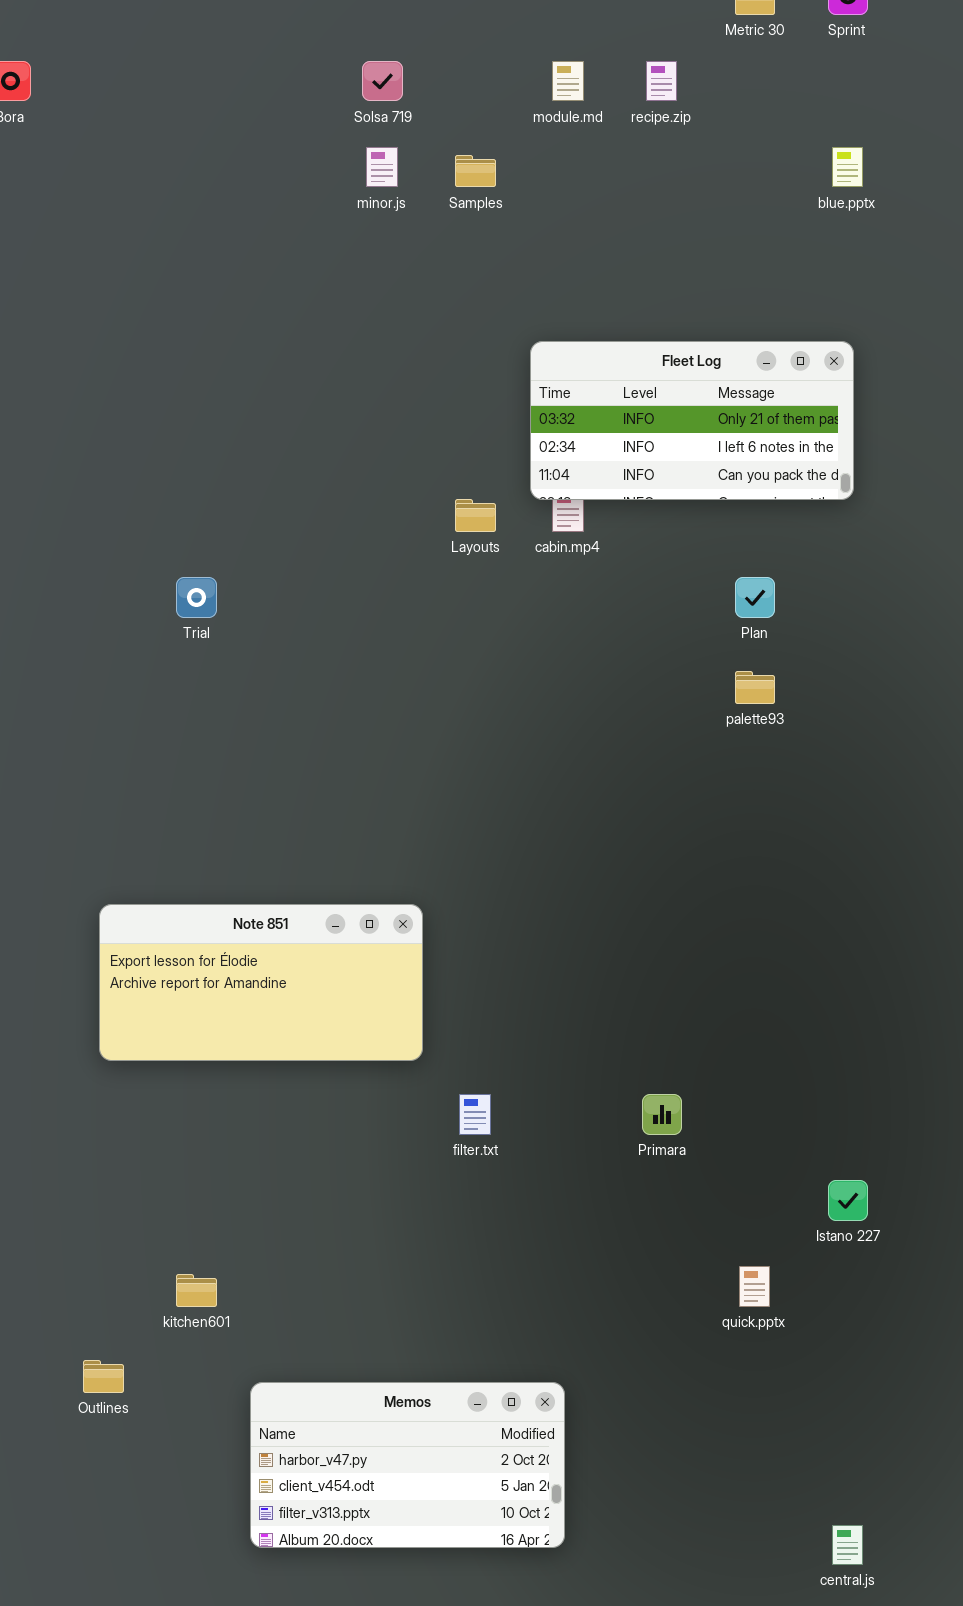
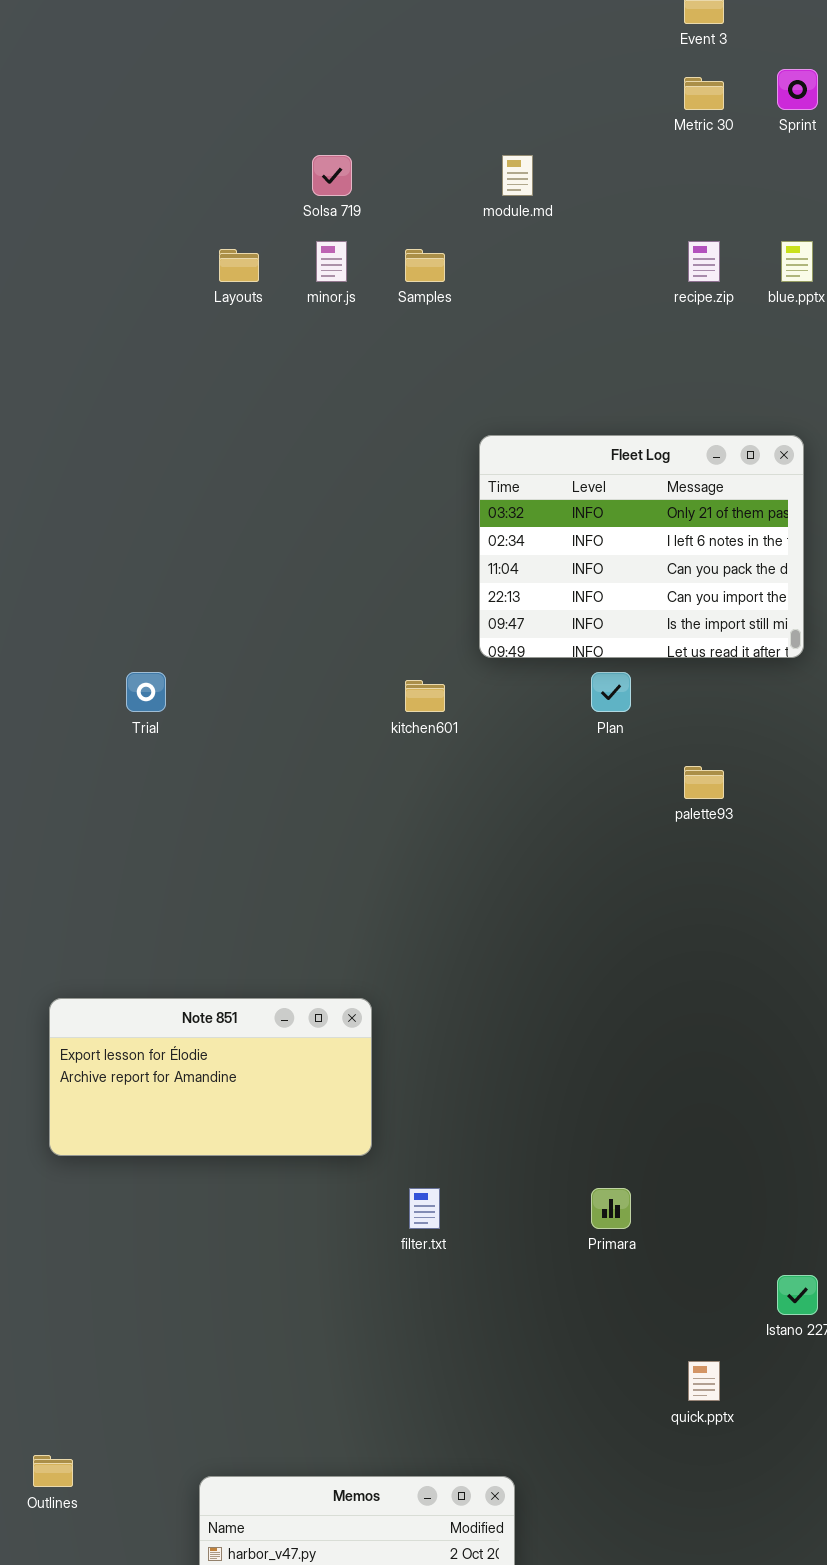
recipe.zip: [646,61,677,101] -> [688,241,720,282], moved
Fleet Log: [530,341,854,500] -> [479,435,804,658], resized
Layouts: [455,499,496,532] -> [219,249,259,282], moved
Plan: [735,577,775,618] -> [591,672,631,712], moved
kitchen601: [176,1274,217,1307] -> [405,680,445,712], moved

